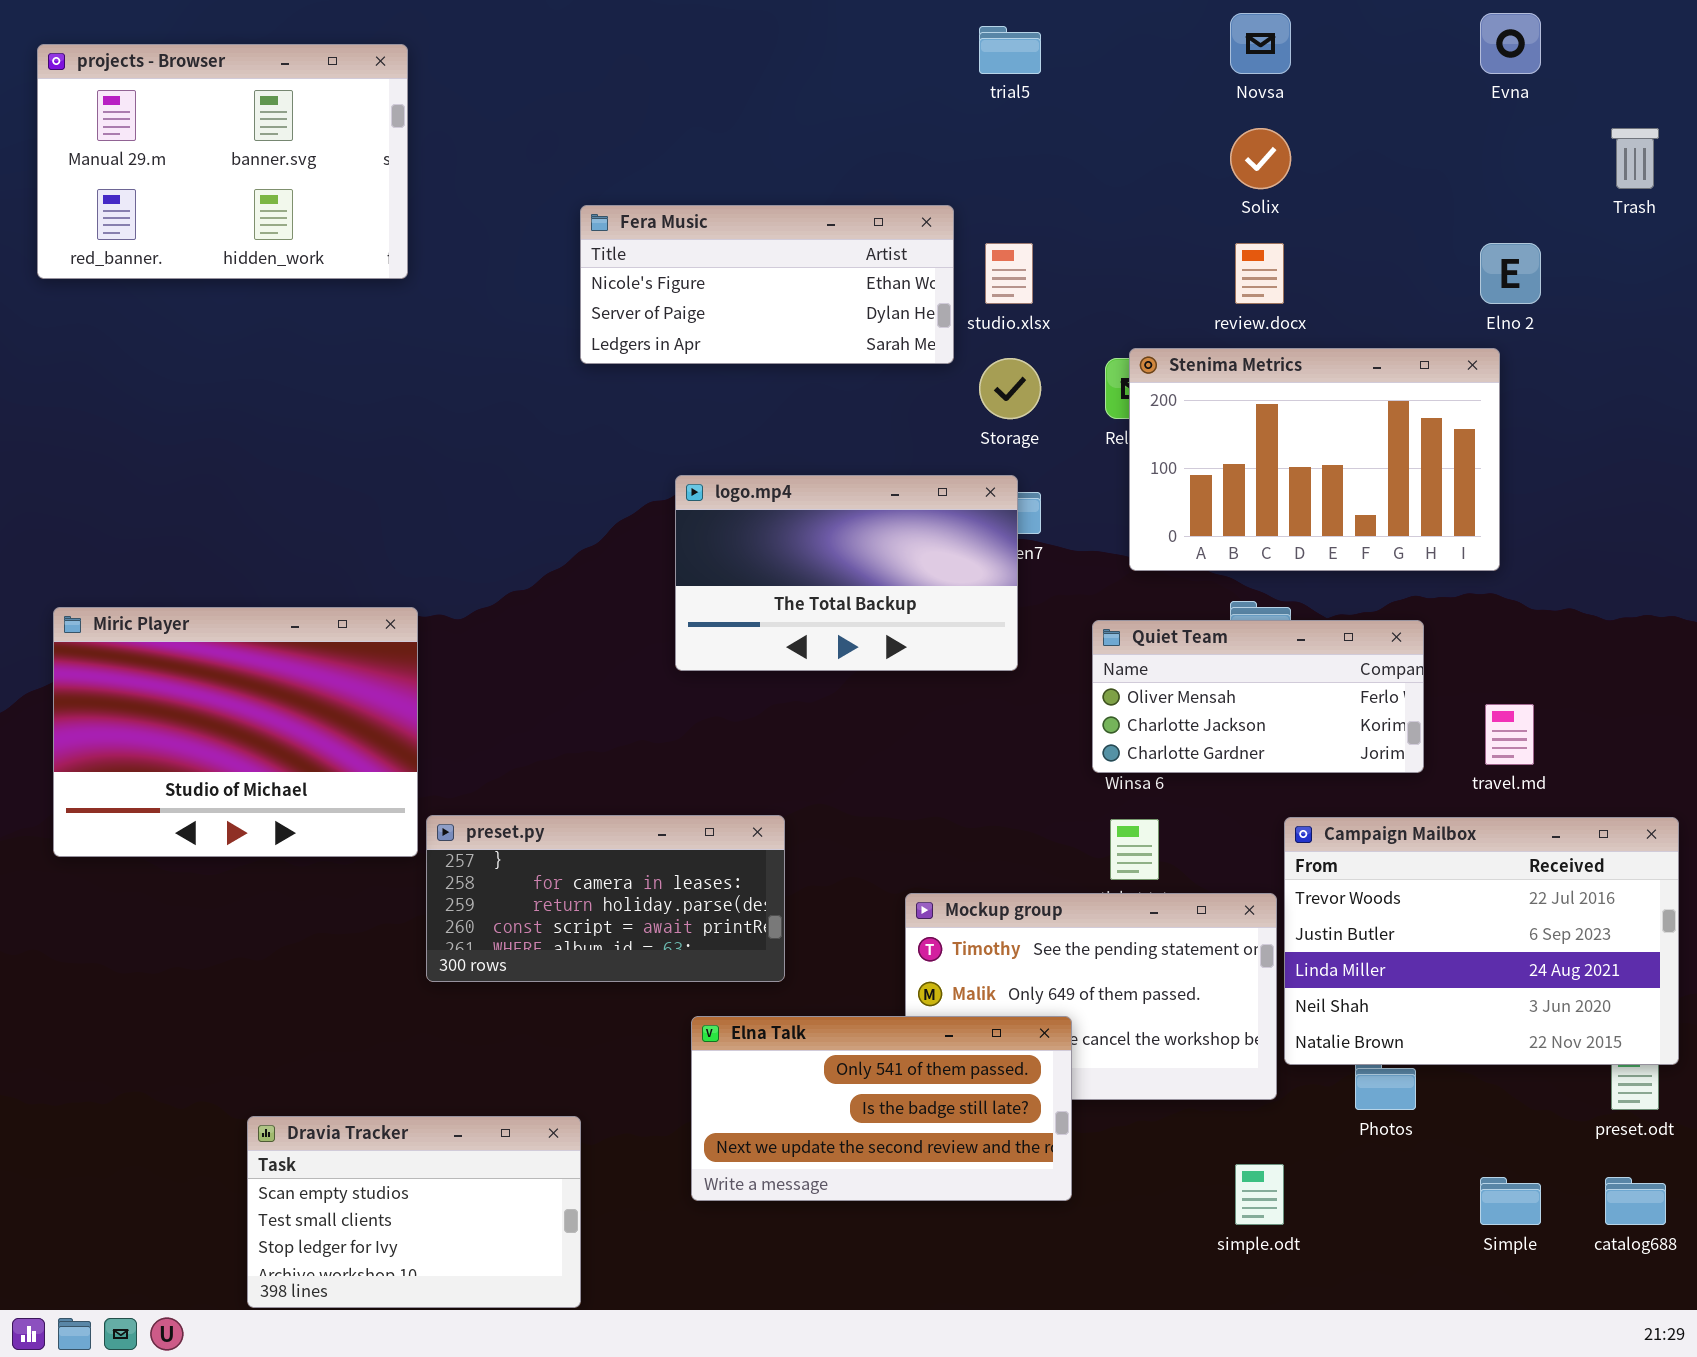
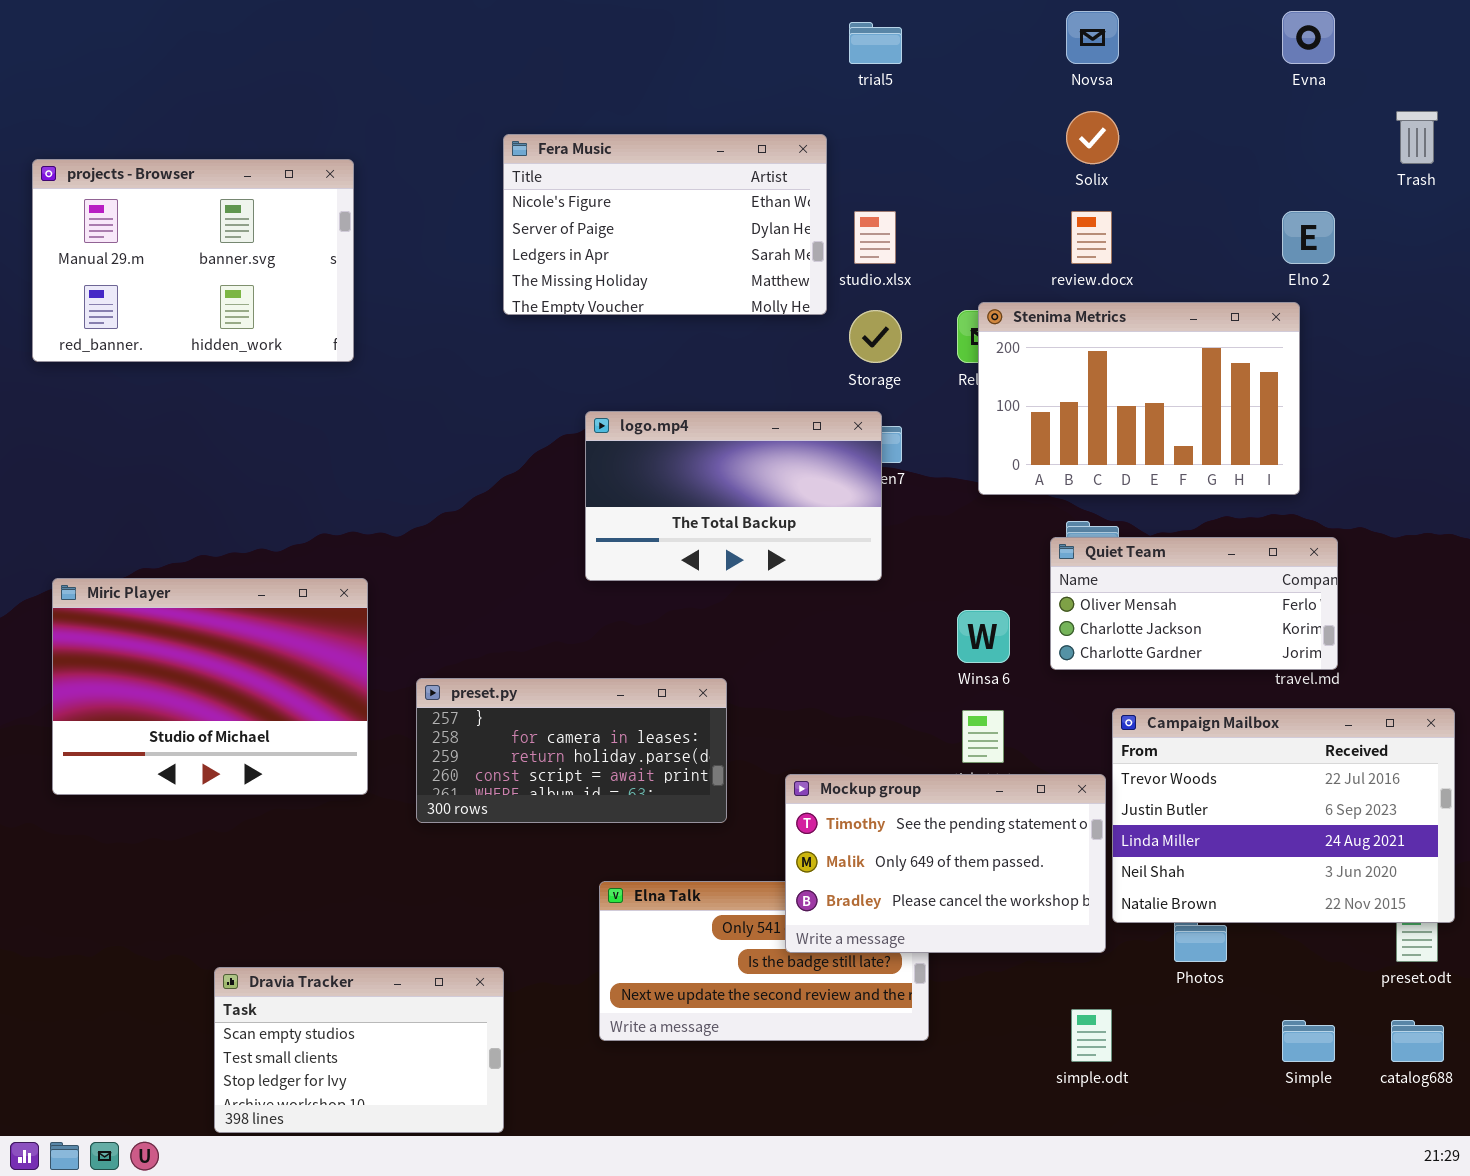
projects - Browser: [37,44,408,279] -> [32,159,354,362], moved
Fera Music: [580,205,954,364] -> [503,134,827,315], resized
Miric Player: [53,607,418,857] -> [52,578,368,795], moved
Quiet Team: [1092,620,1424,773] -> [1050,537,1338,670], moved
preset.py: [426,815,785,982] -> [416,678,727,823], moved
Mockup group: [905,893,1277,1100] -> [785,774,1106,953], raised

